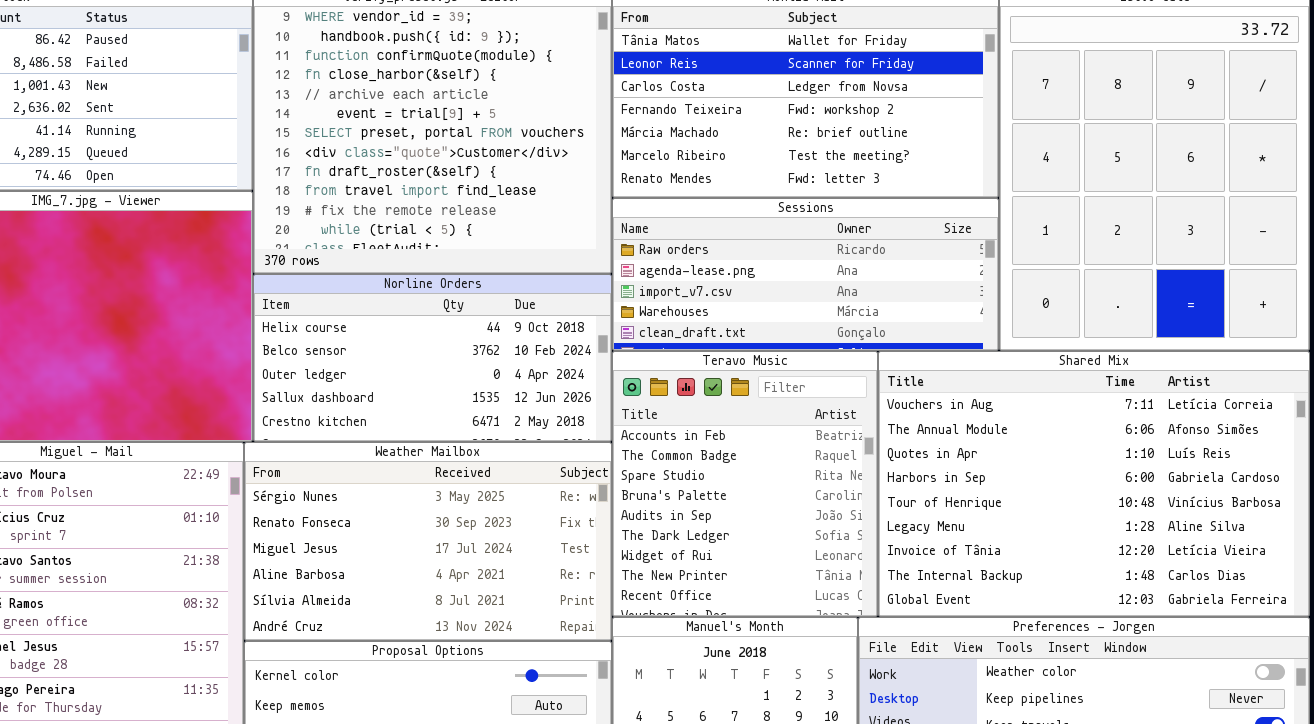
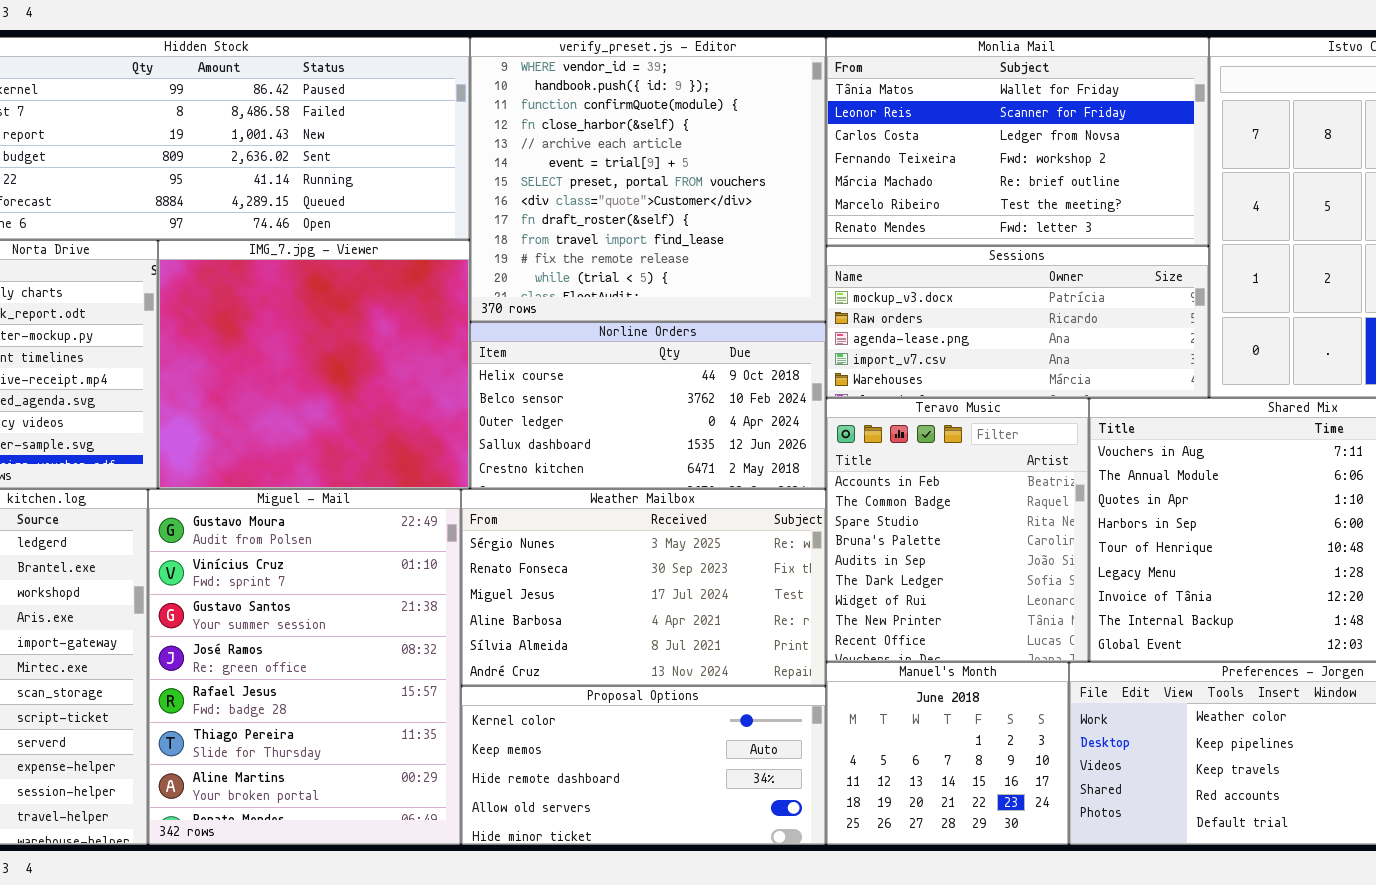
Sessions: [612,198,999,351] -> [826,246,1209,398], scrolled up 1 row

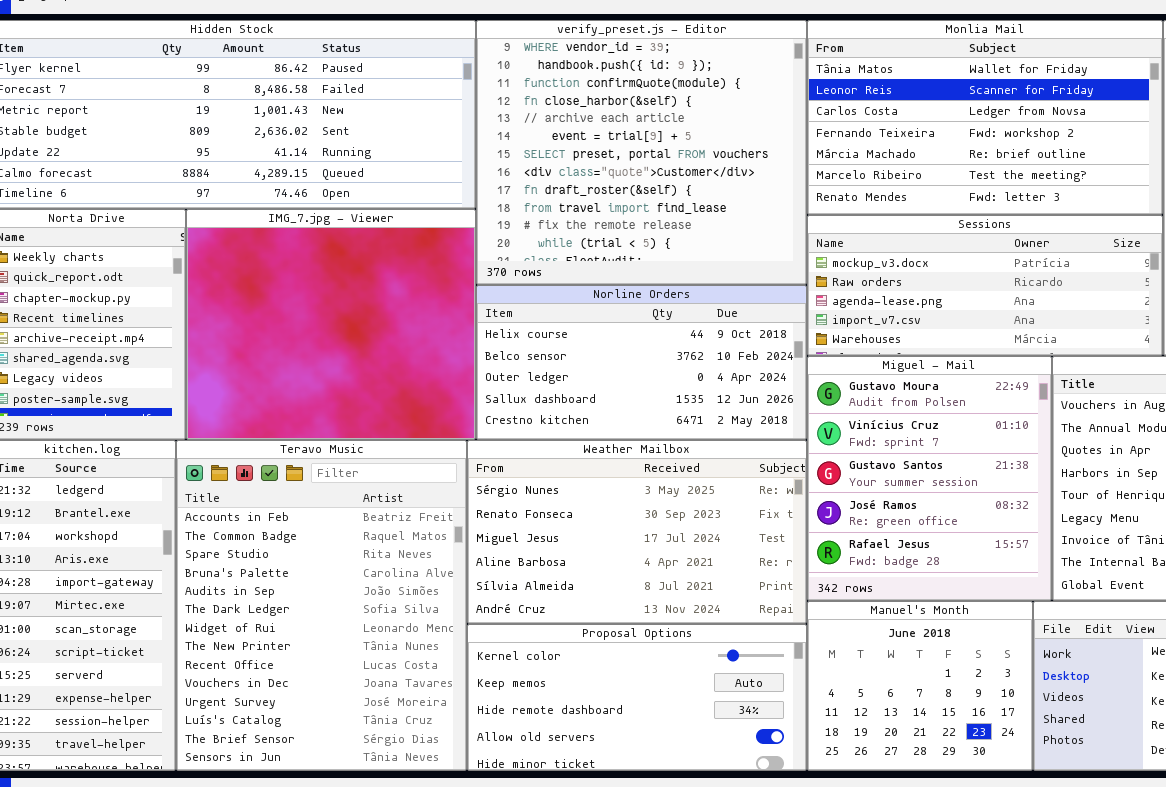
Teravo Music: [826,398,1089,662] -> [176,440,467,771], moved, resized
Miguel - Mail: [148,489,461,845] -> [807,356,1052,601], moved, resized

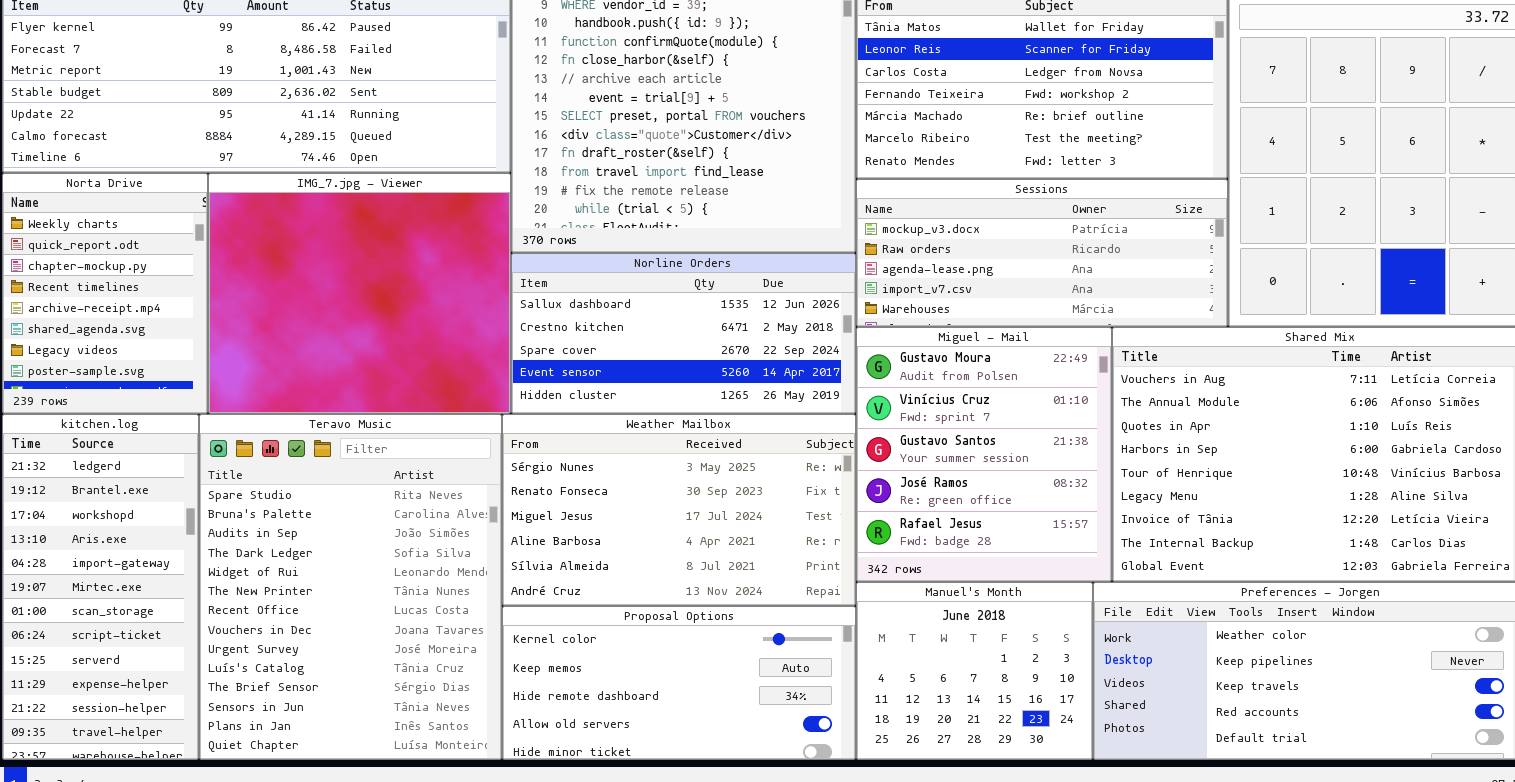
Norline Orders: [476,285,807,440] -> [511,253,856,414], scrolled down 3 rows
Teravo Music: [176,440,467,771] -> [199,414,502,760], scrolled down 2 rows

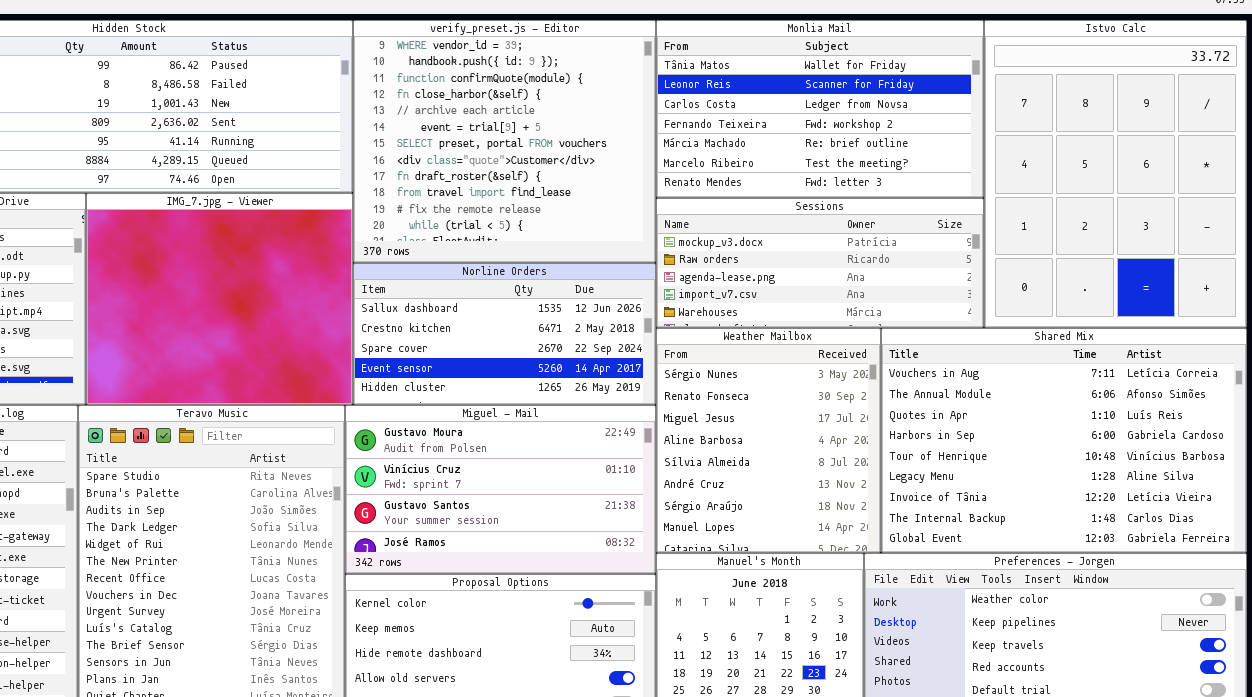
Miguel - Mail: [856,327,1112,582] -> [345,405,656,574], moved, resized
Weather Mailbox: [502,414,856,606] -> [656,328,881,553], moved, resized

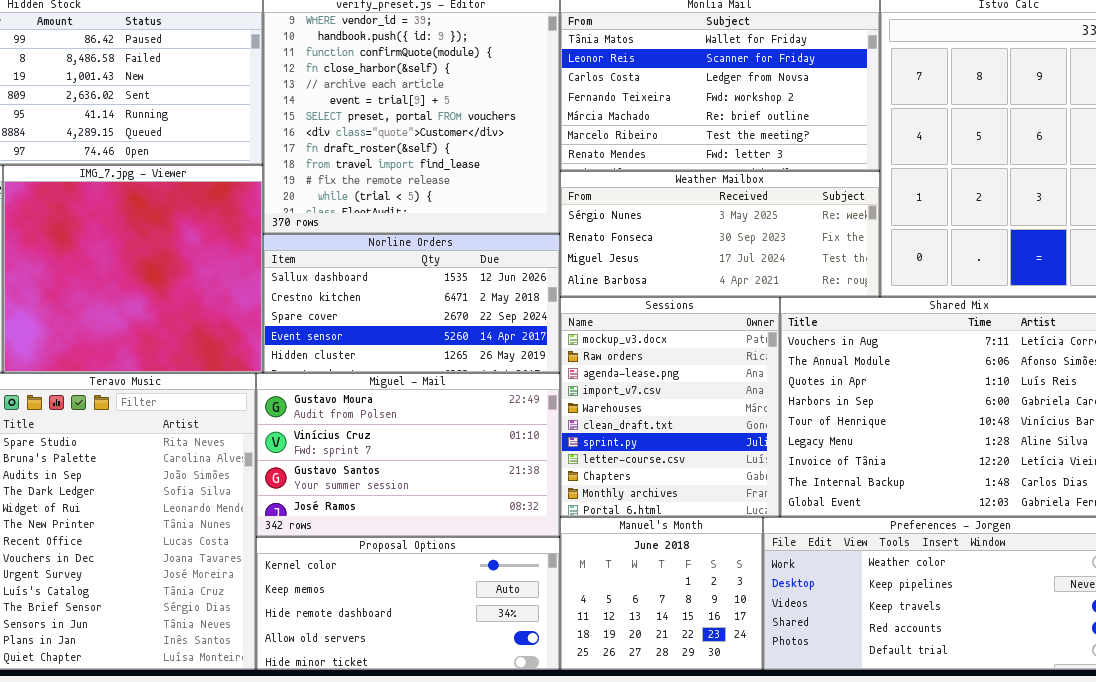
Sessions: [656,198,984,328] -> [560,297,780,517], moved, resized
Weather Mailbox: [656,328,881,553] -> [560,171,880,297], moved, resized

